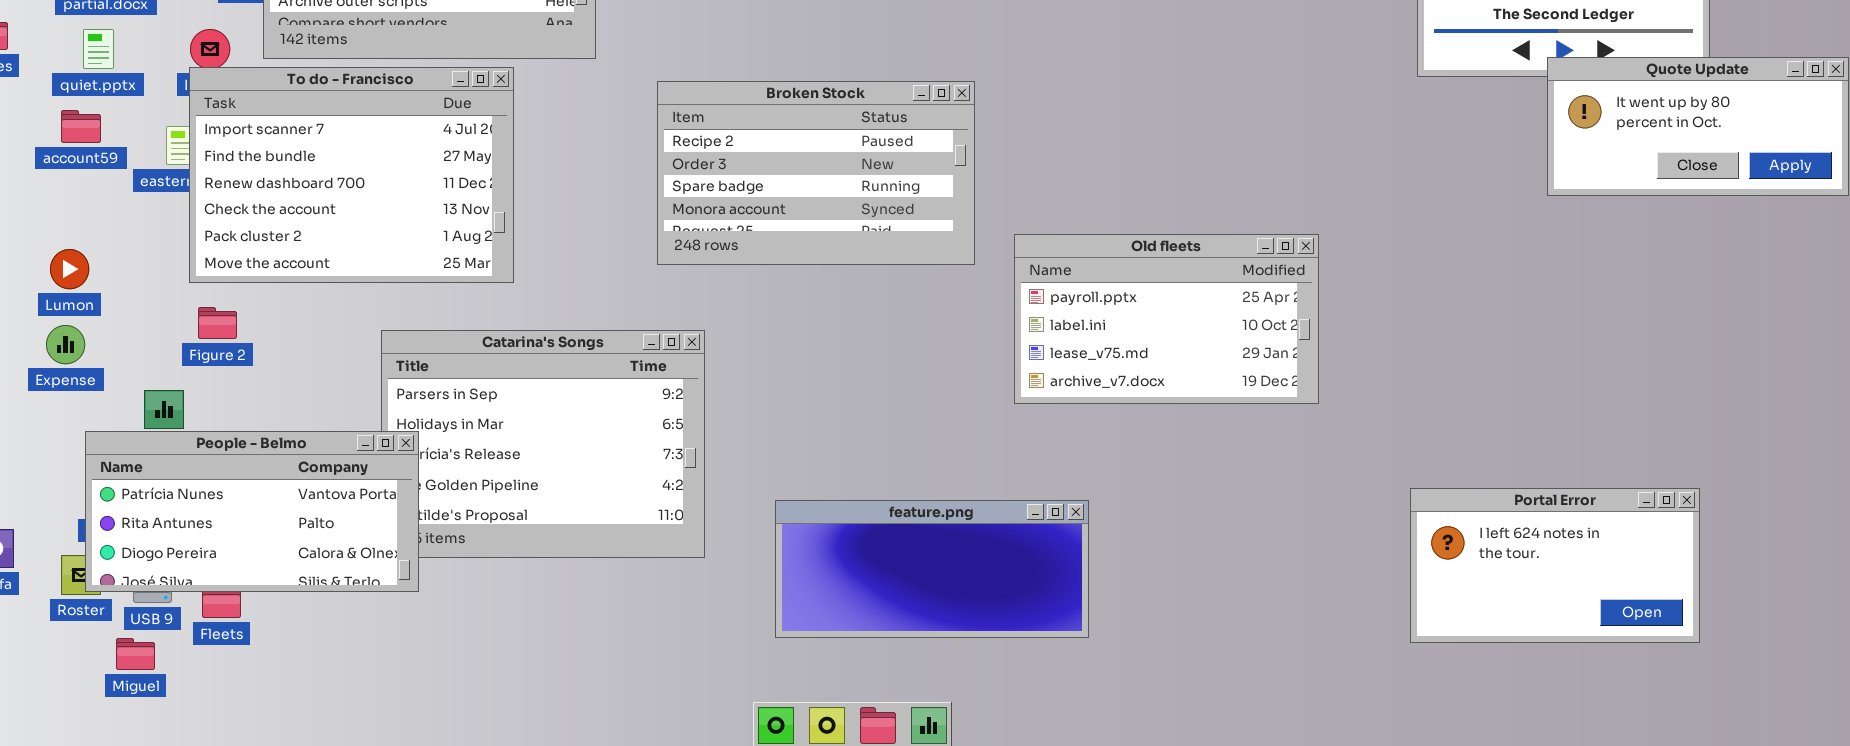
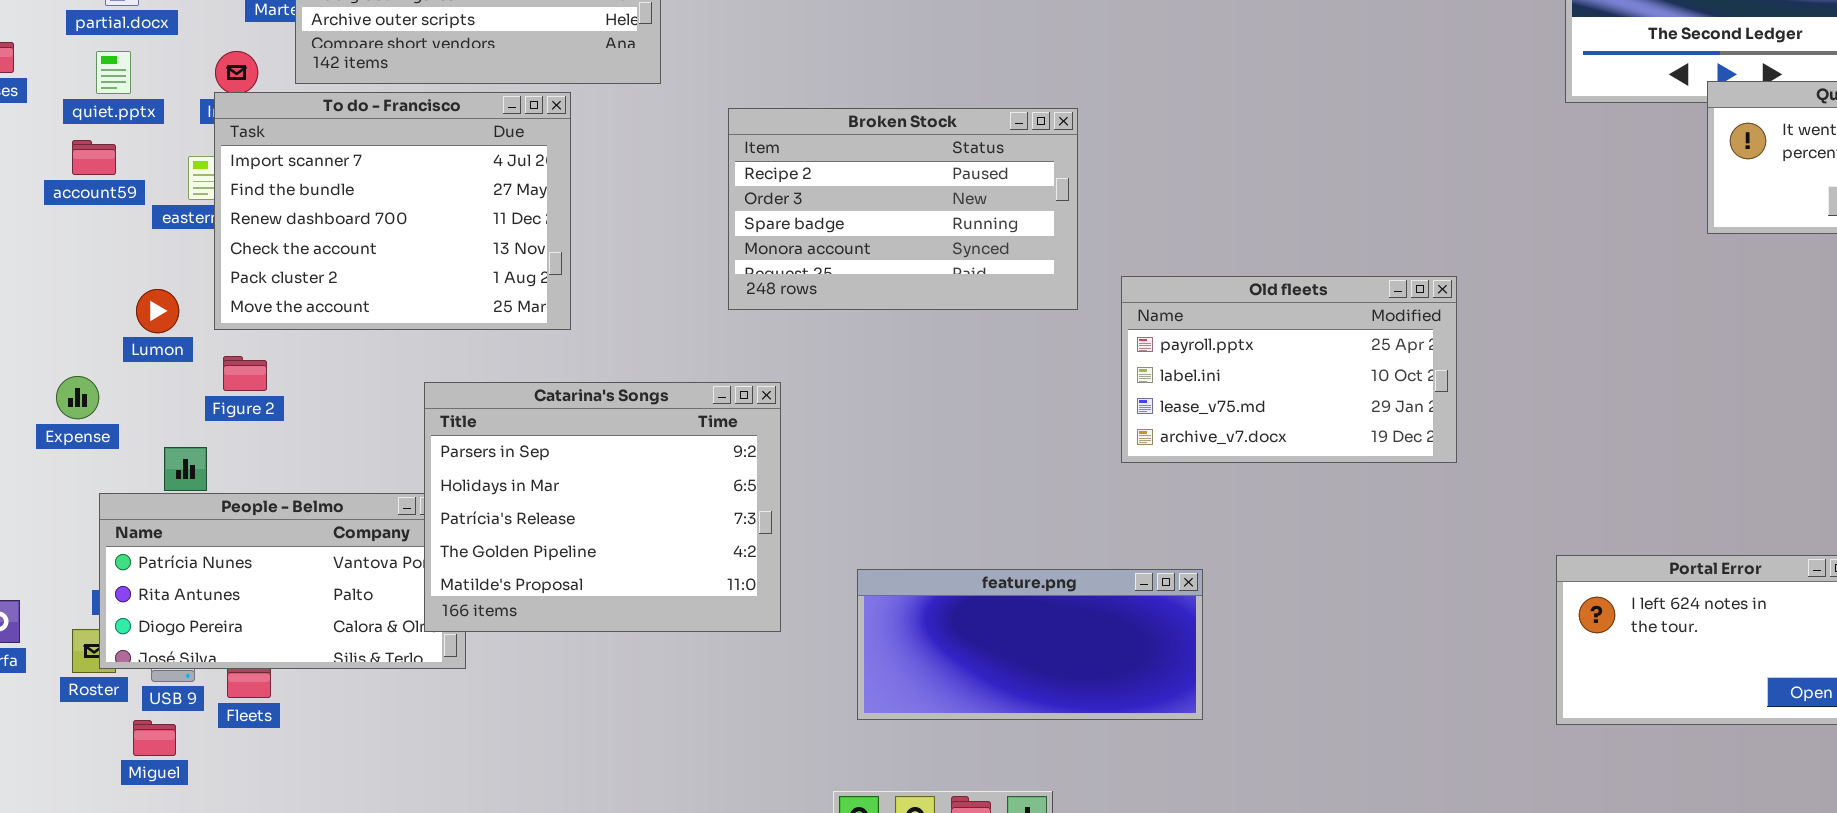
Lumon: [50,249,89,289] -> [136,289,179,333], moved
Catarina's Songs: [381,330,705,558] -> [424,382,781,632], raised

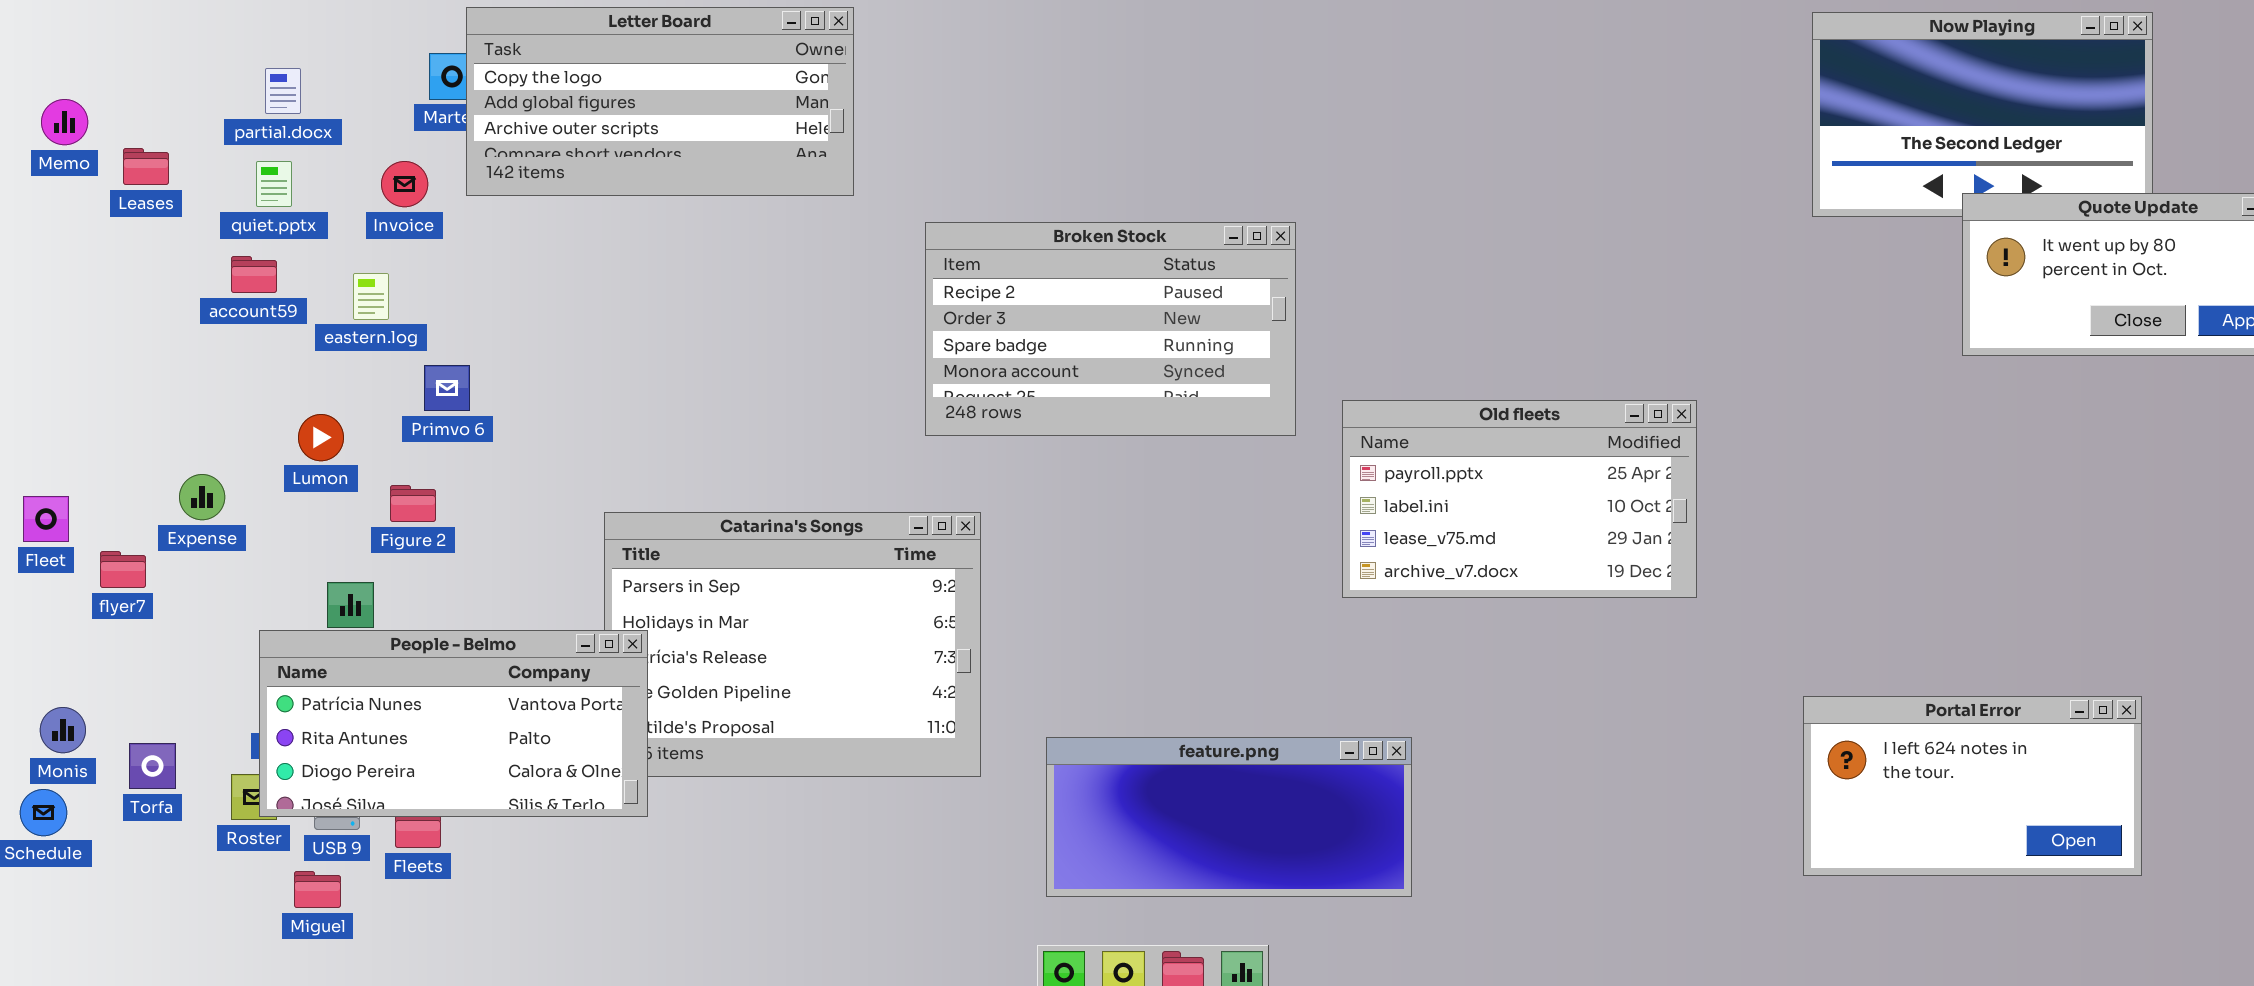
To do - Francisco: [214,92,571,330] -> none, closed
Expense: [56,376,99,419] -> [179,474,225,520], moved
People - Belmo: [99,493,466,669] -> [259,630,648,817], raised
feature.png: [857,569,1203,720] -> [1046,737,1412,897], moved

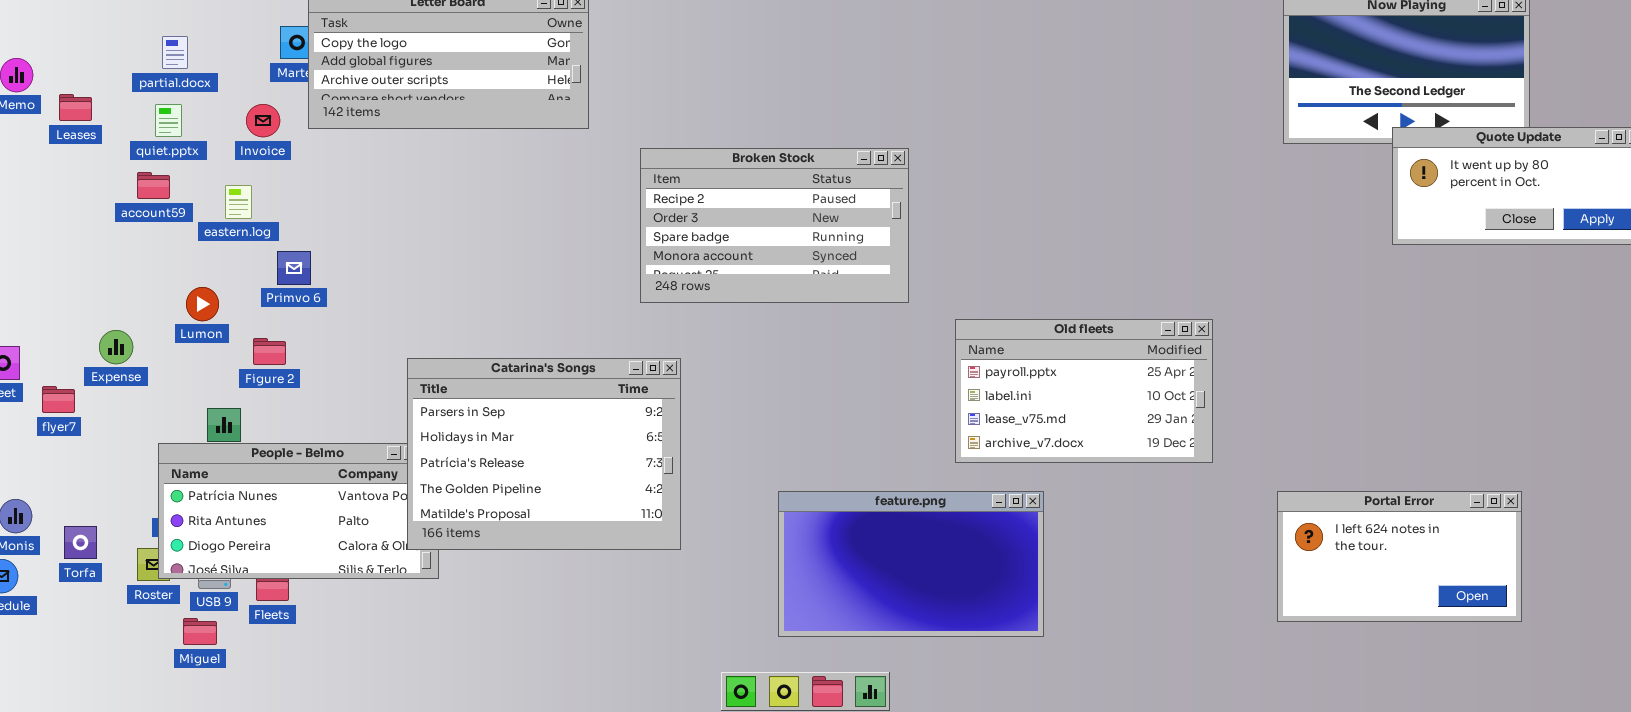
Old fleets: [1342,400,1697,598] -> [955,319,1213,463], moved
Catarina's Songs: [604,512,981,777] -> [407,358,681,550], raised
feature.png: [1046,737,1412,897] -> [778,491,1044,637], moved, resized

